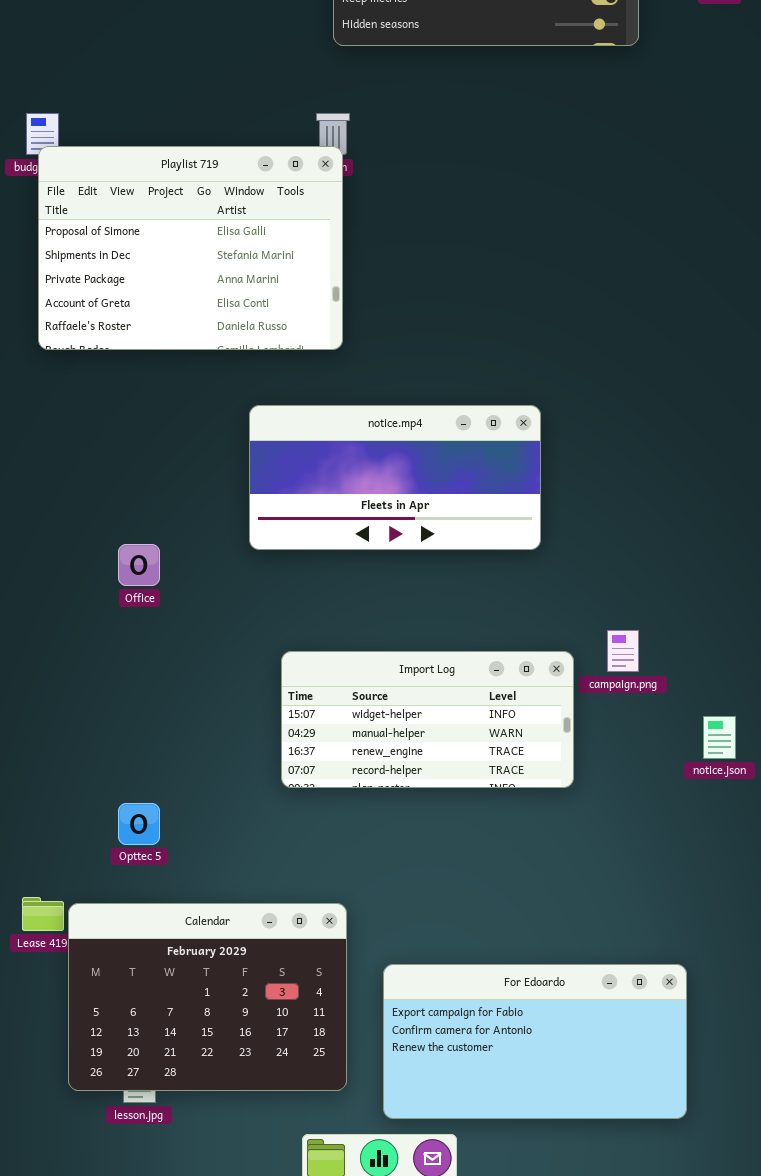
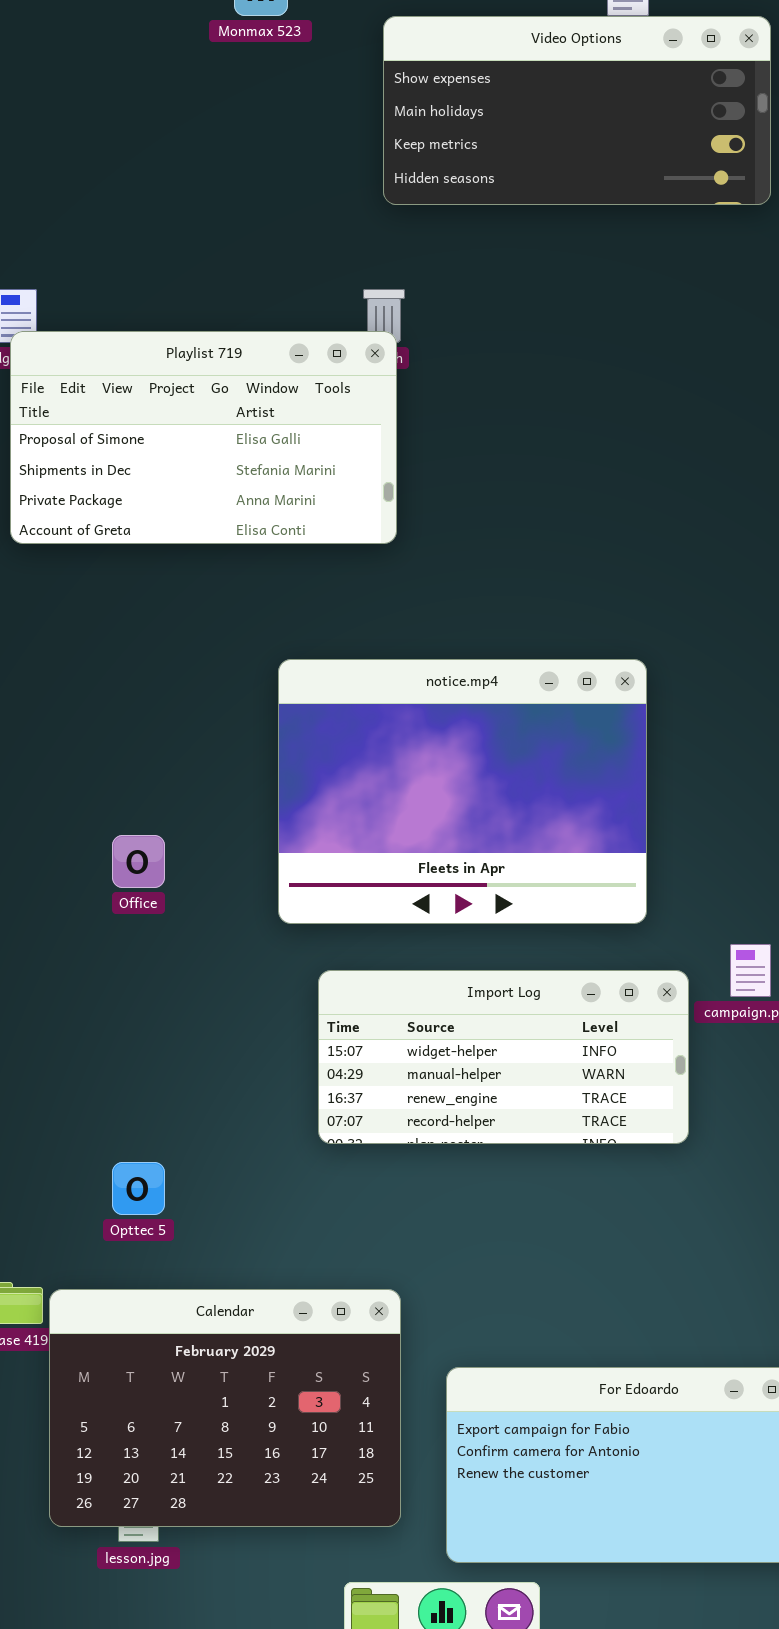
Playlist 719: [38,146,343,350] -> [10,331,397,544], resized
notice.mp4: [249,405,541,550] -> [278,659,647,924], resized

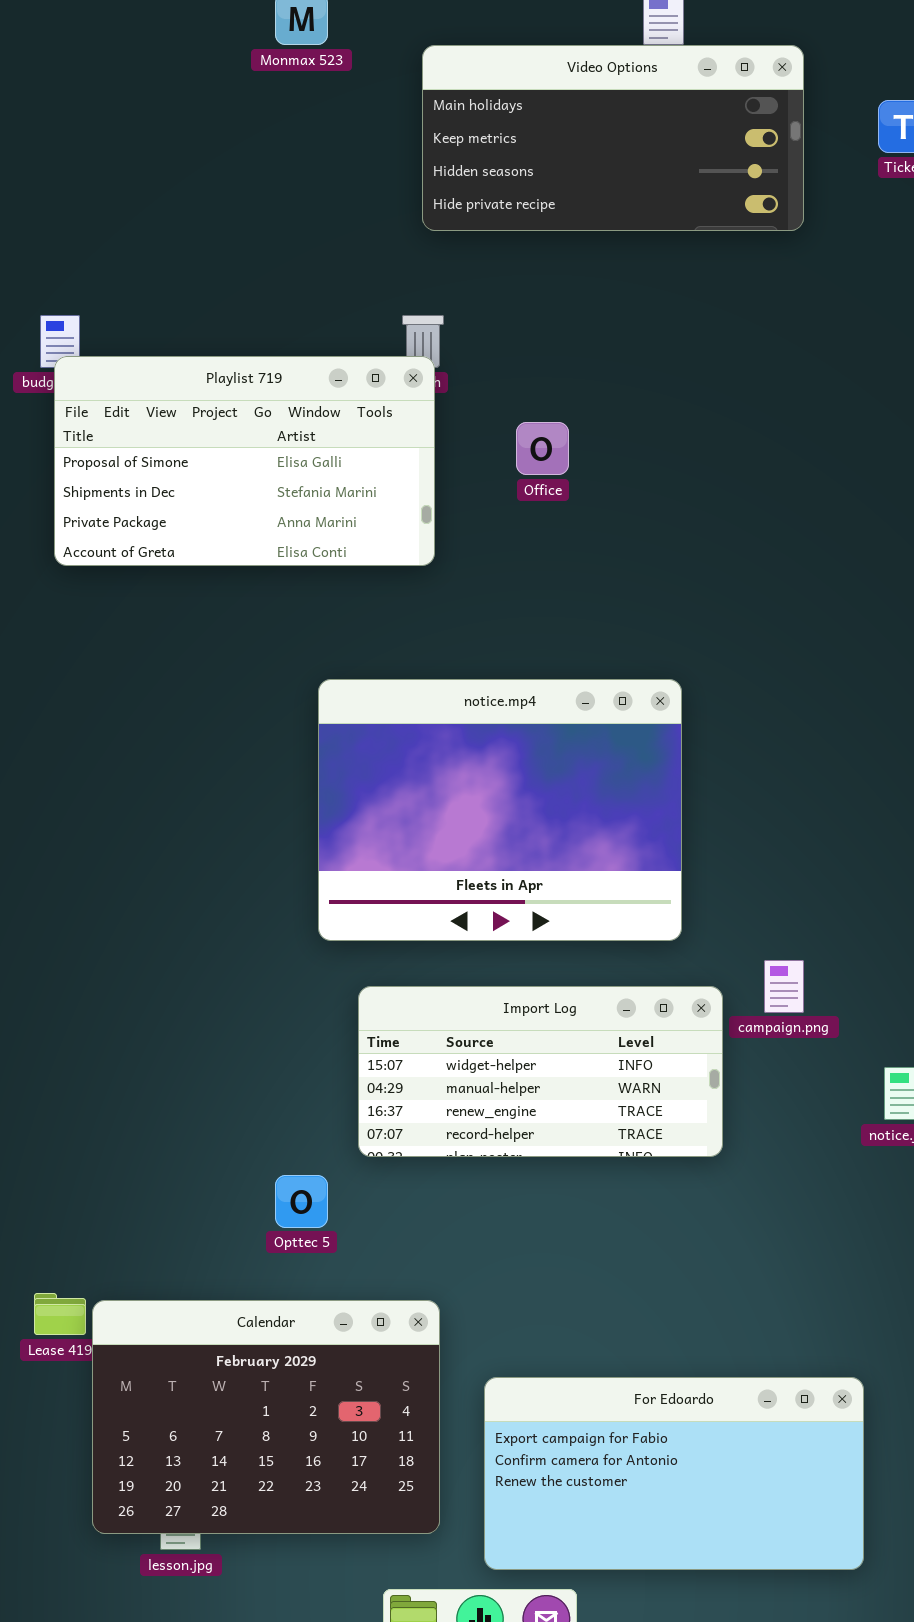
Video Options: [383,16,771,205] -> [422,45,804,231], scrolled down 1 row
Office: [112,835,165,888] -> [516,422,569,475], moved
Opttec 5: [112,1162,165,1215] -> [275,1175,328,1228], moved

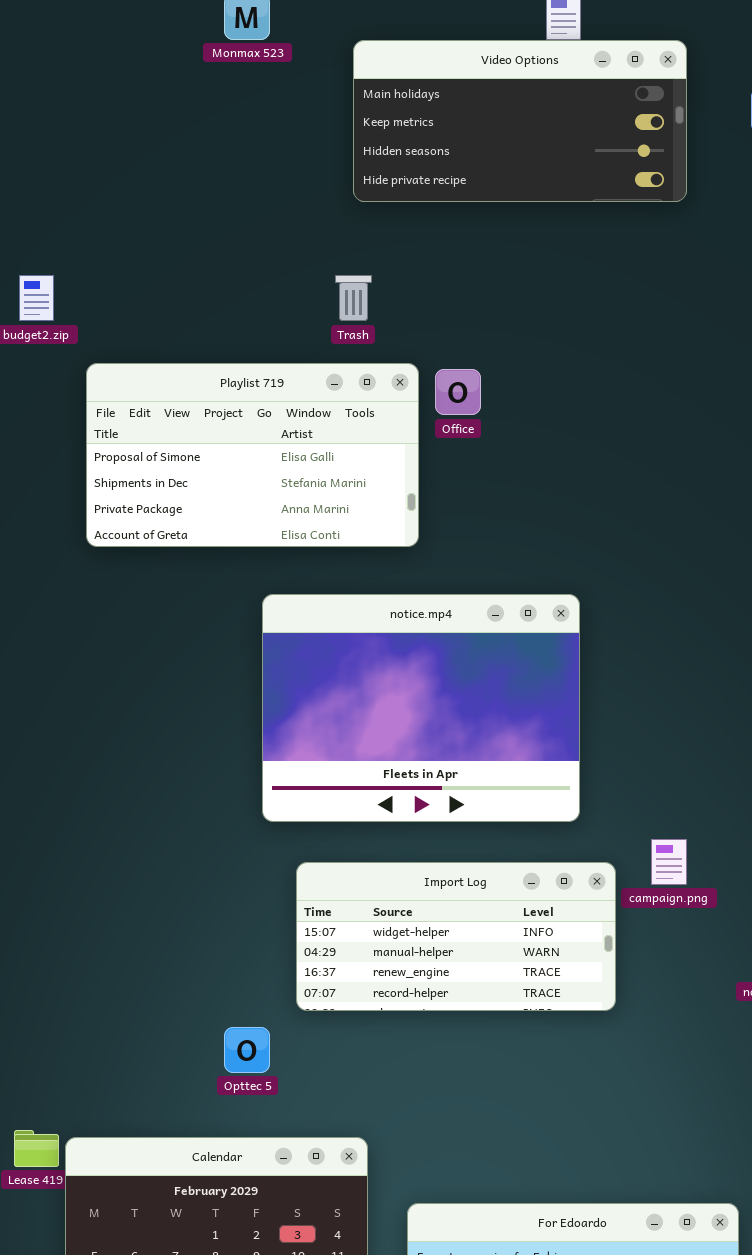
Playlist 719: [54,356,435,566] -> [86,363,419,547], moved

